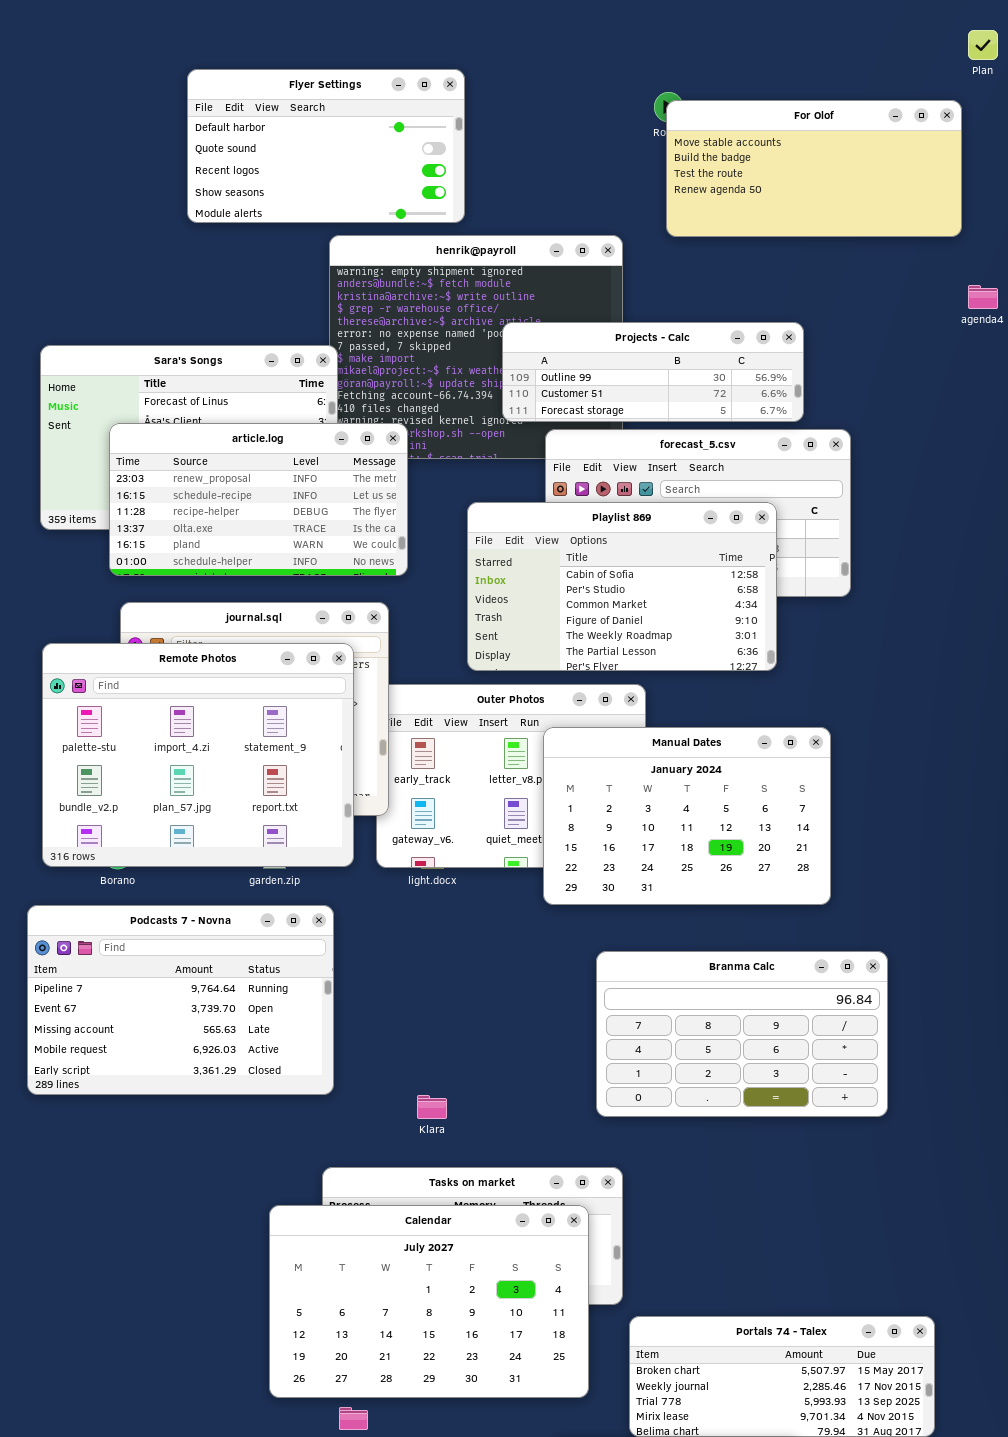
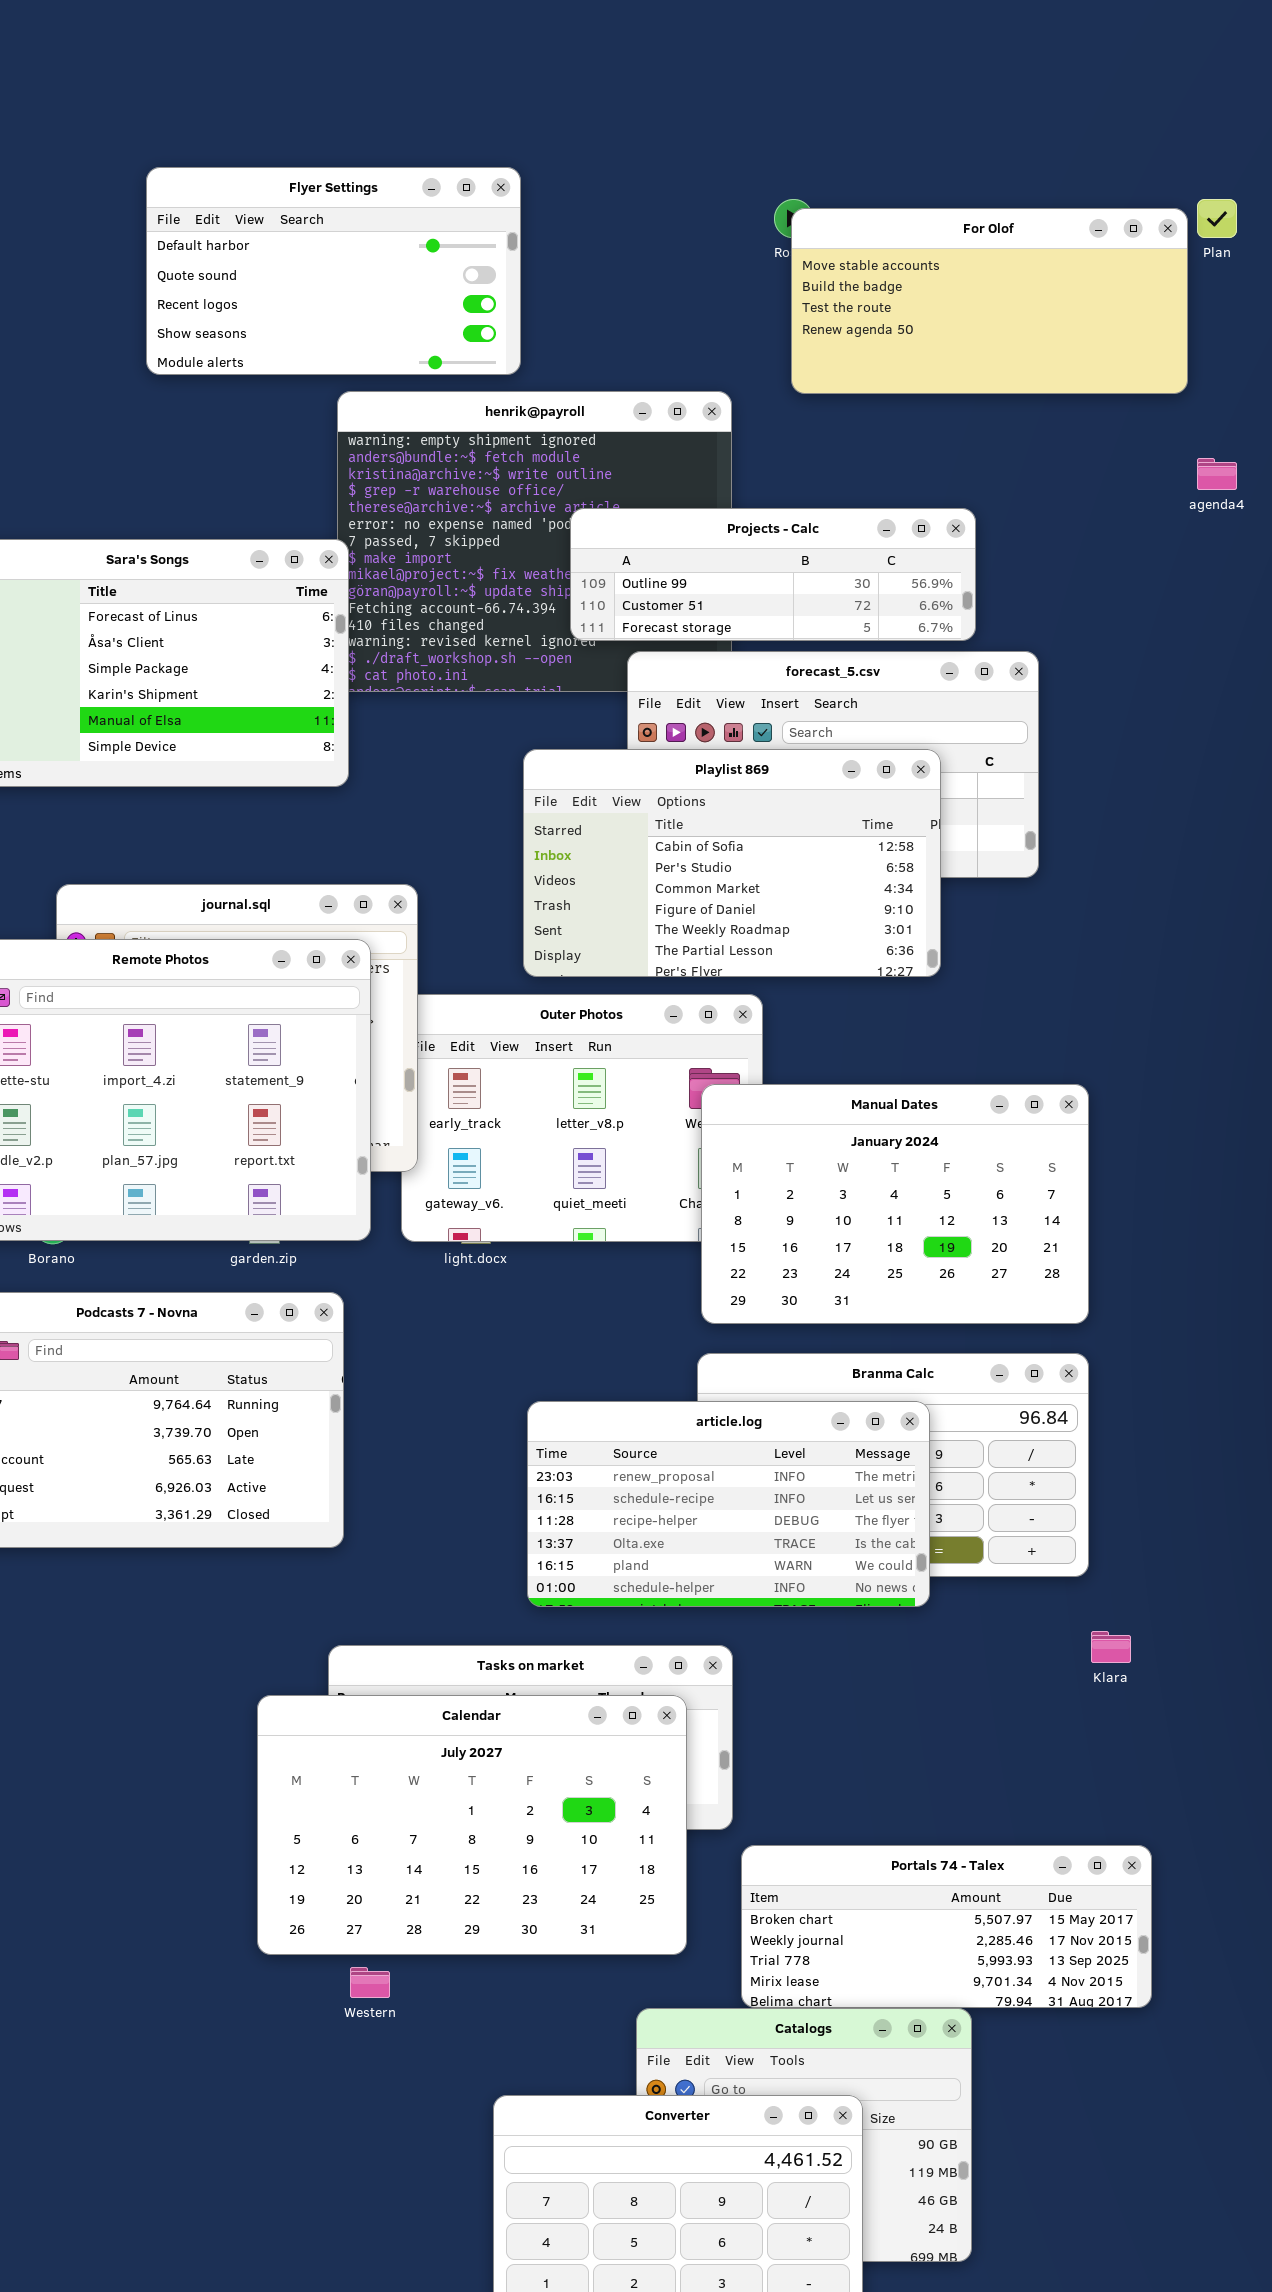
Plan: [968,30,998,60] -> [1197,199,1237,238], moved
article.log: [109,423,408,576] -> [527,1401,930,1607], moved
Manual Dates: [543,727,831,905] -> [701,1084,1089,1324], moved
Klara: [417,1095,447,1119] -> [1091,1631,1131,1663], moved

